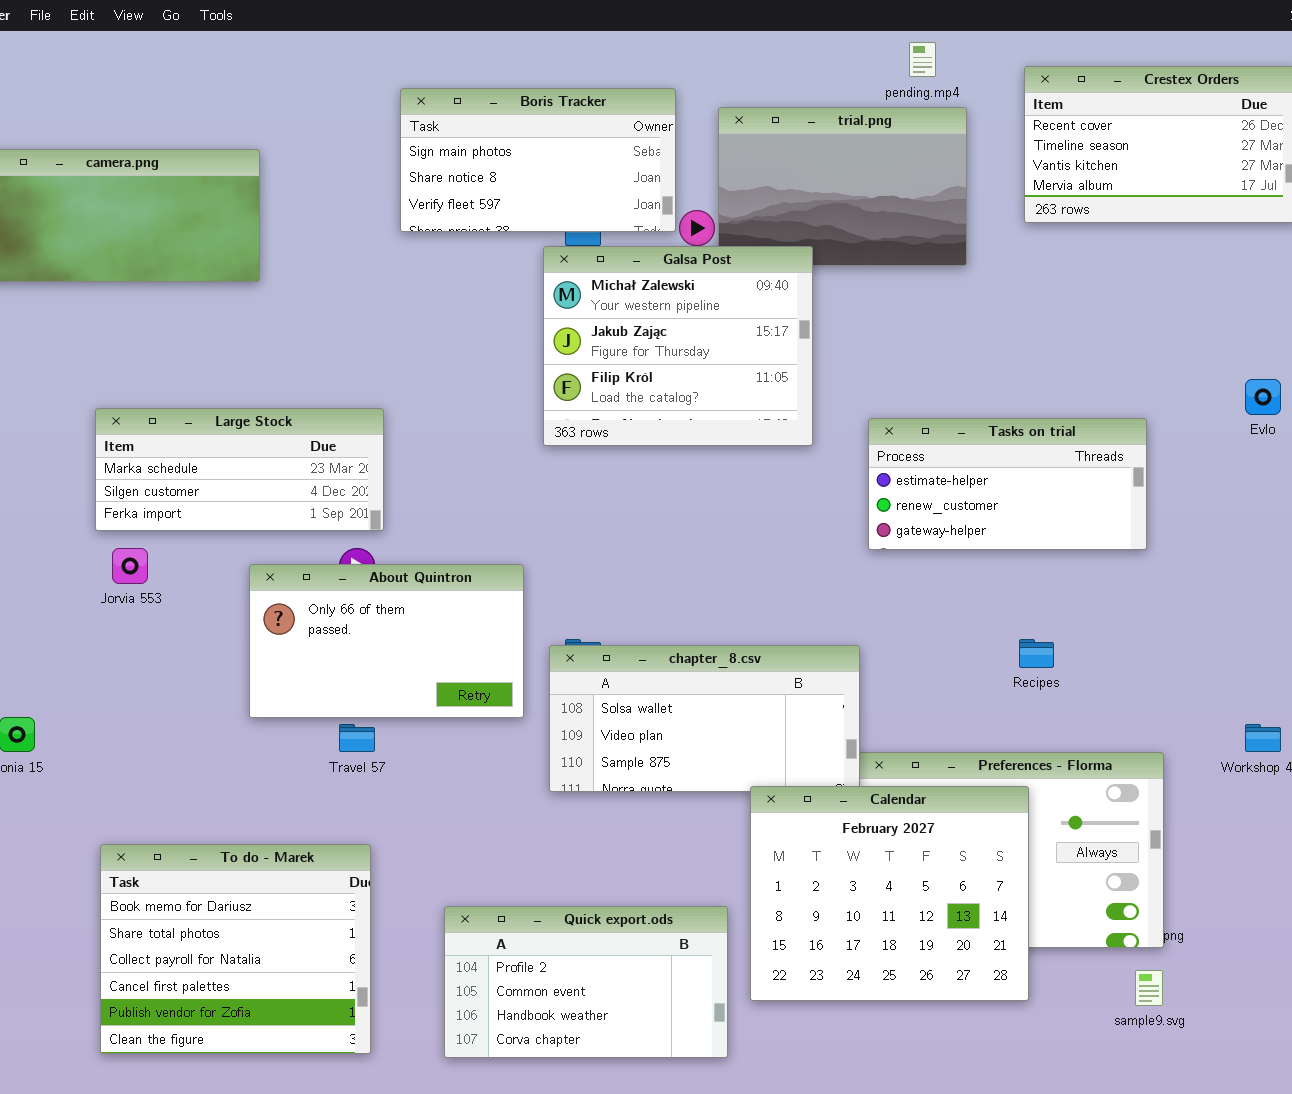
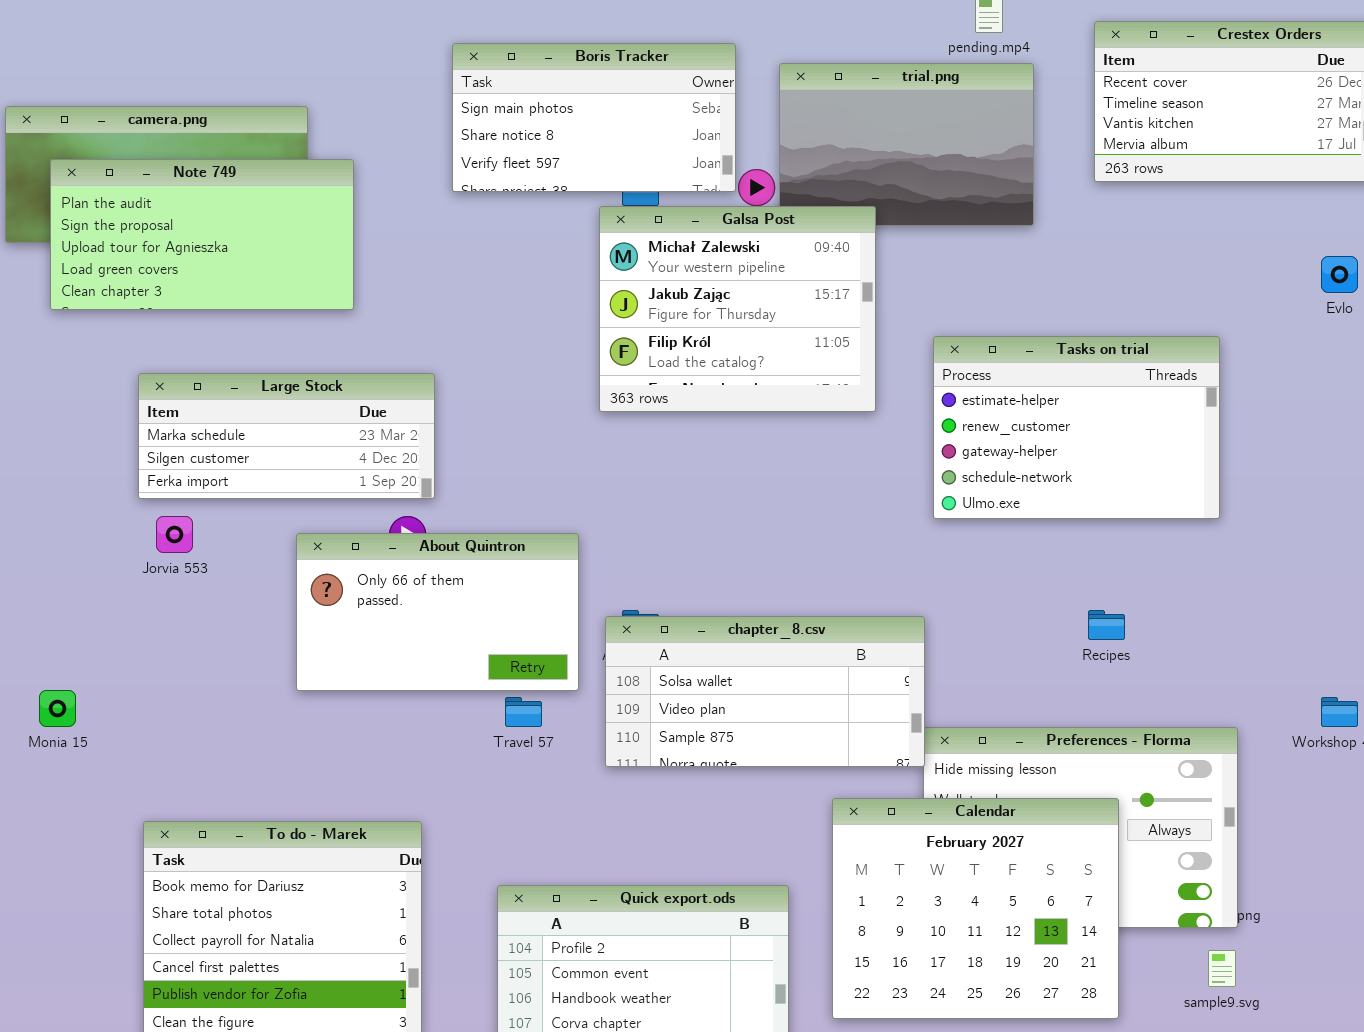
Note 749: none -> [50,159,354,310], opened
Evlo: [1245,379,1281,415] -> [1321,256,1358,293], moved
Tasks on trial: [868,418,1147,550] -> [933,336,1220,519], resized
Travel 57: [339,724,375,752] -> [505,697,542,727], moved
Calendar: [750,786,1029,1001] -> [832,798,1119,1019], moved

